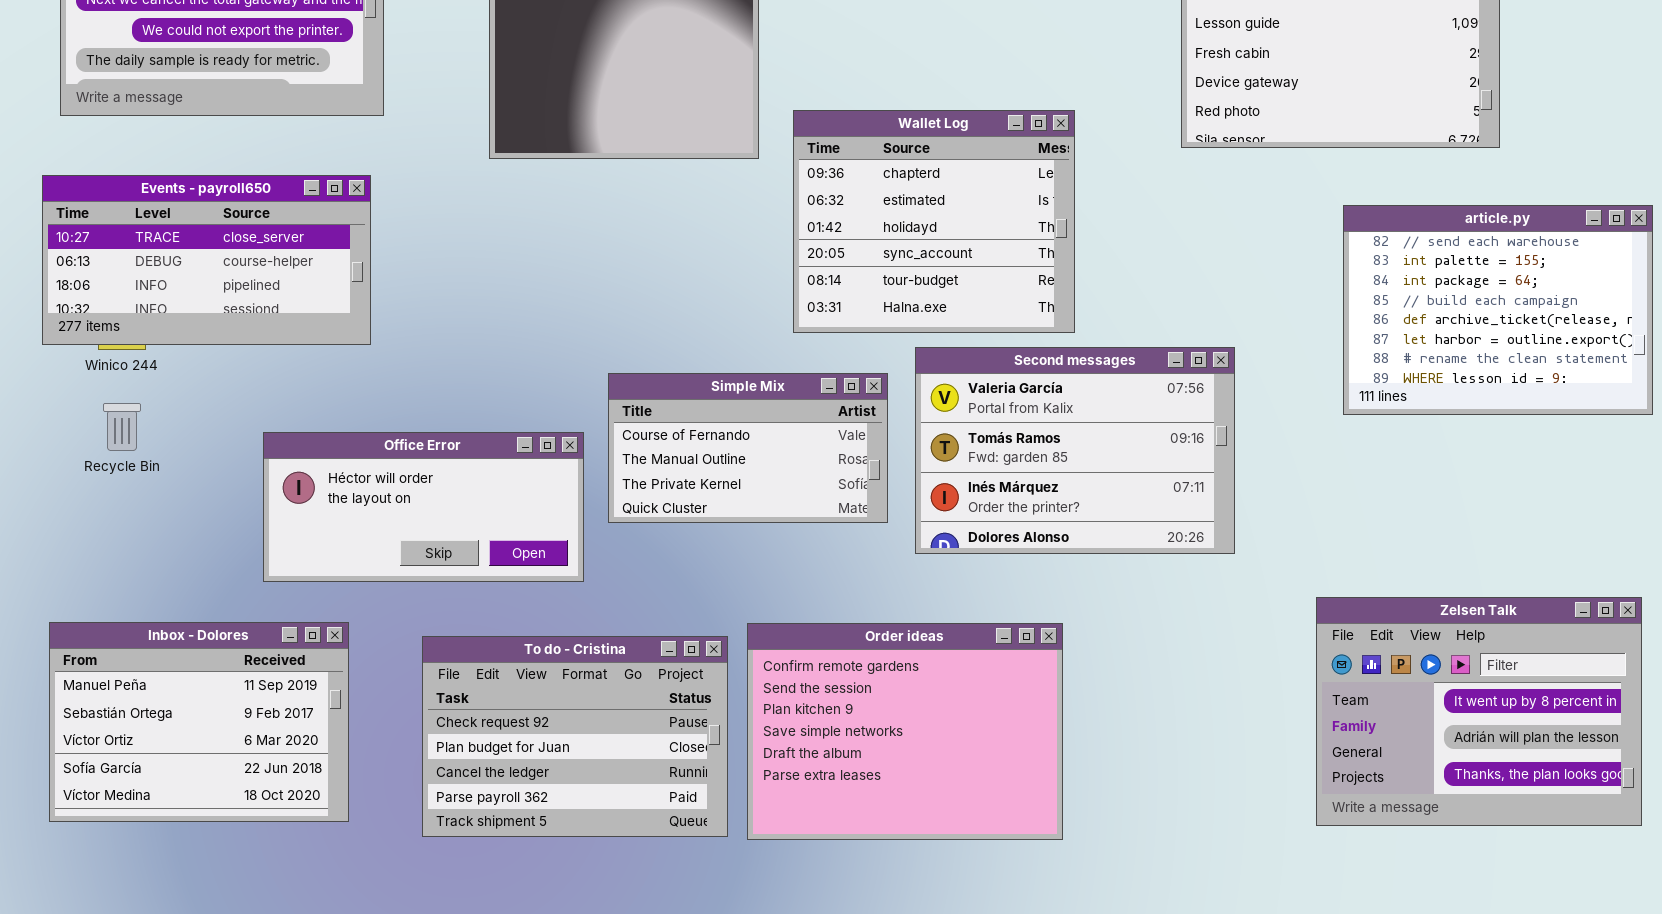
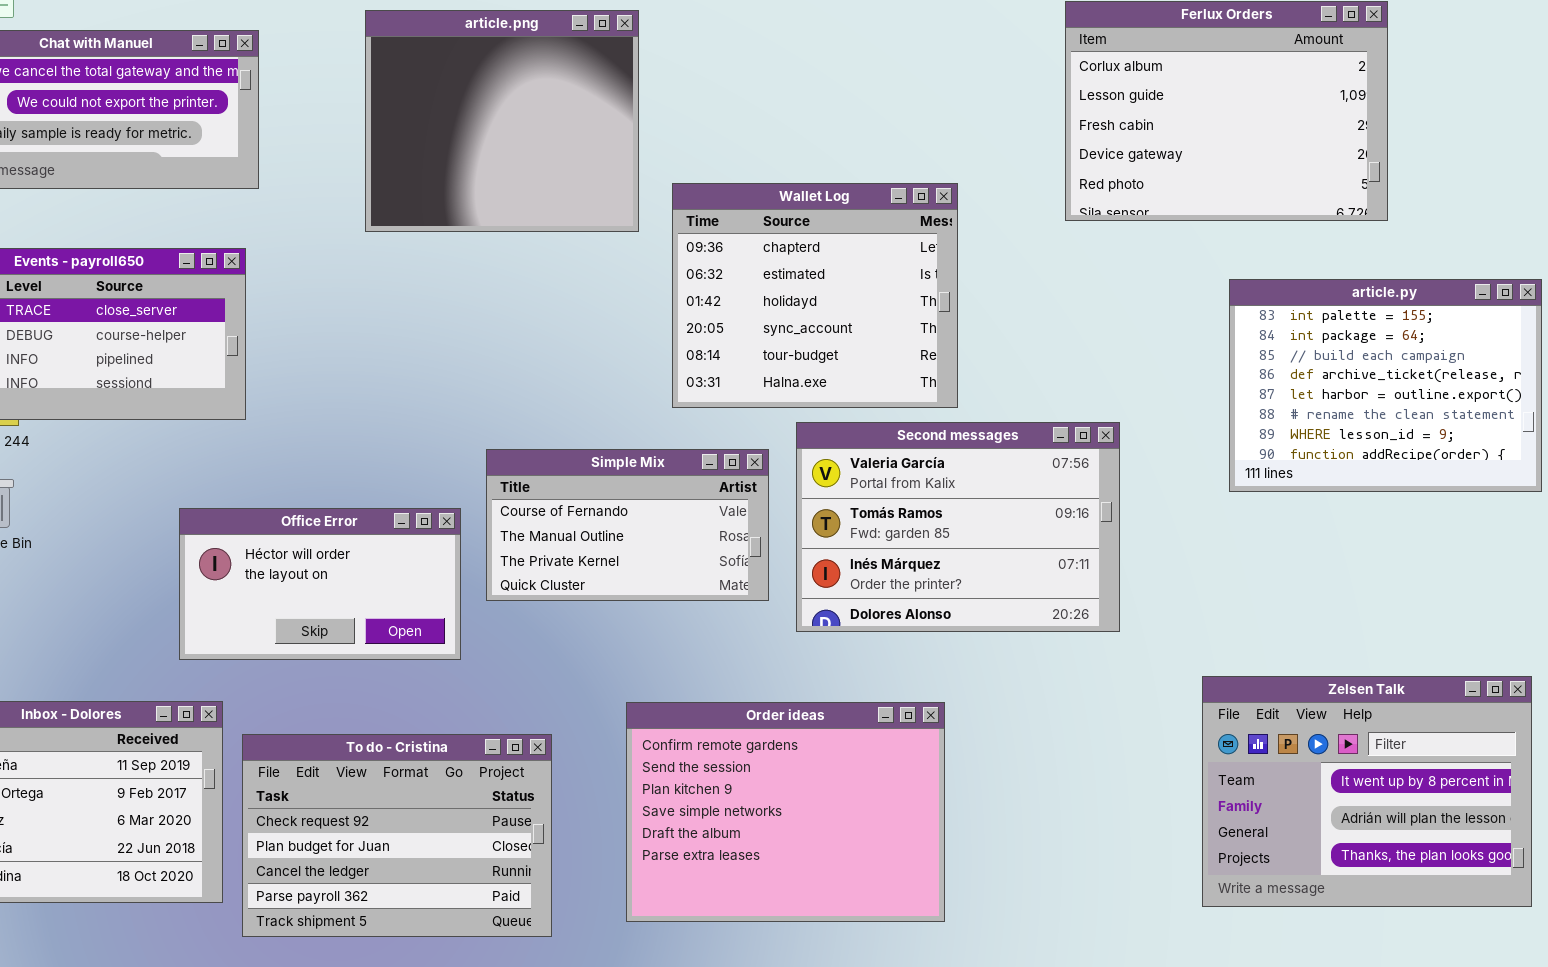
article.py: [1343,205,1653,415] -> [1229,279,1542,492], scrolled down 1 row
Office Error: [263,432,584,582] -> [179,508,461,660], resized
To do - Cristina: [422,636,728,837] -> [242,734,552,937], moved

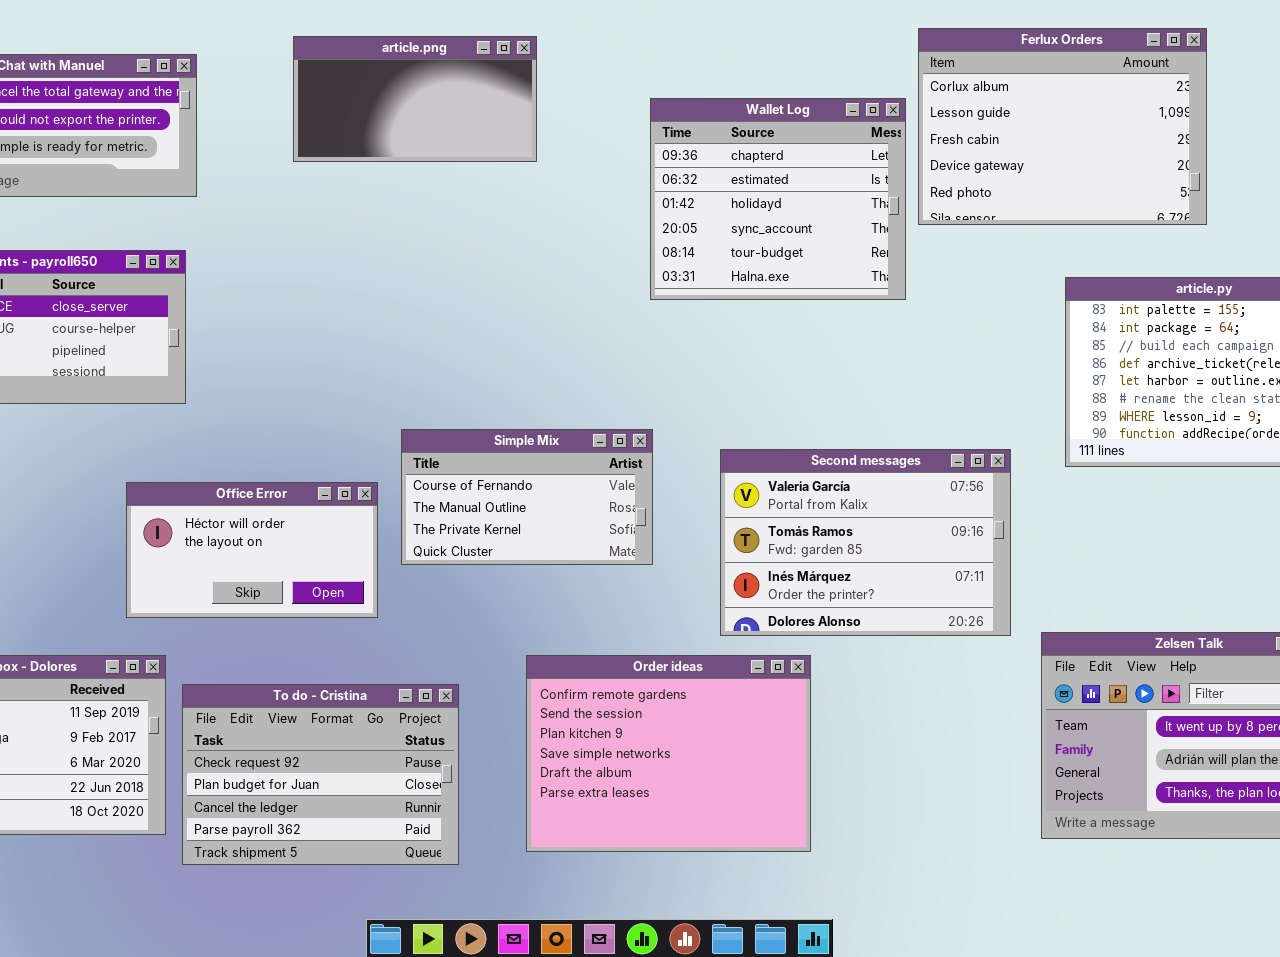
article.png: [365,10,639,232] -> [293,36,537,162], resized
Wallet Log: [672,183,958,408] -> [650,98,906,300], moved
Second messages: [796,422,1120,632] -> [720,449,1011,636], moved

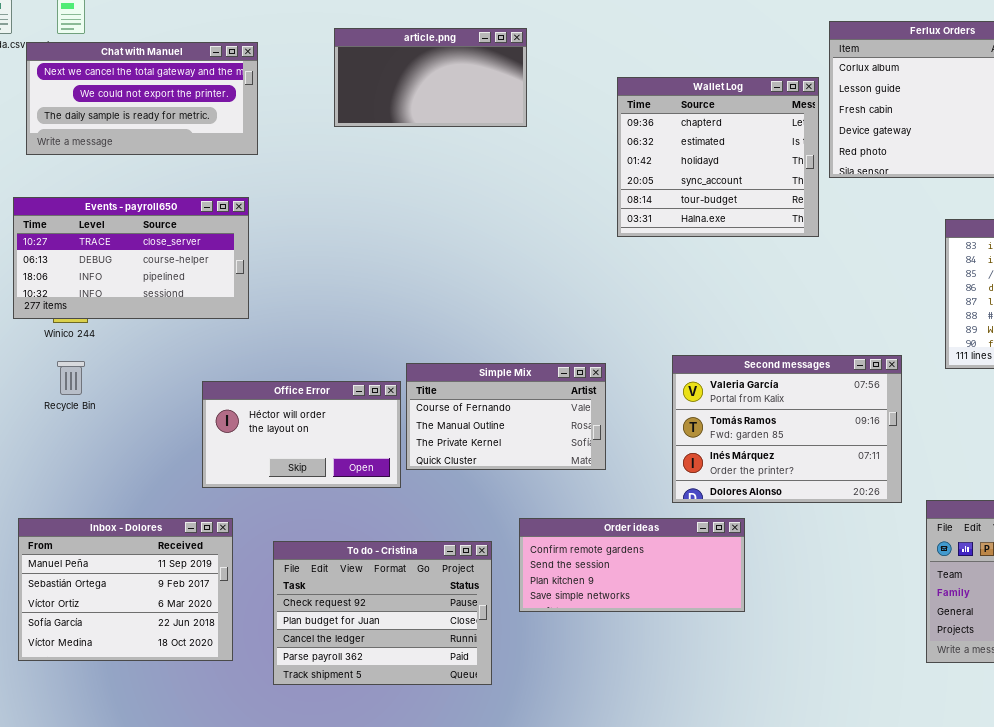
Simple Mix: [401,429,653,565] -> [406,363,606,470], moved
Order ideas: [526,655,811,852] -> [519,518,745,612], resized
To do - Cristina: [182,684,459,865] -> [273,541,492,685], moved

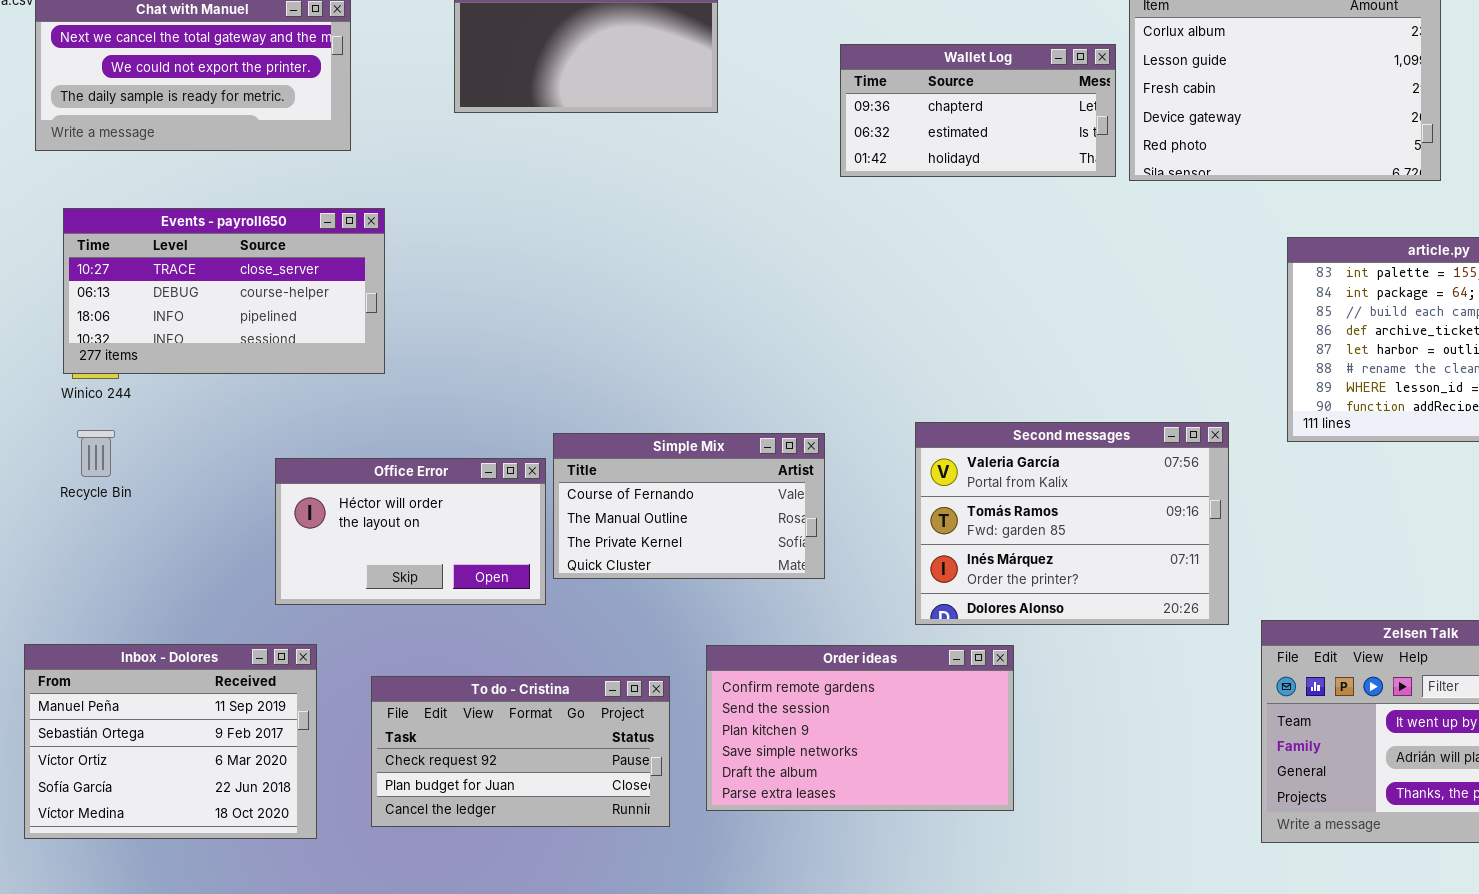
Wallet Log: [617,77,819,237] -> [840,44,1116,177], resized
Events - payroll650: [13,197,249,319] -> [63,208,385,374], moved
Order ideas: [519,518,745,612] -> [706,645,1014,811], resized
To do - Cristina: [273,541,492,685] -> [371,676,670,827], resized

